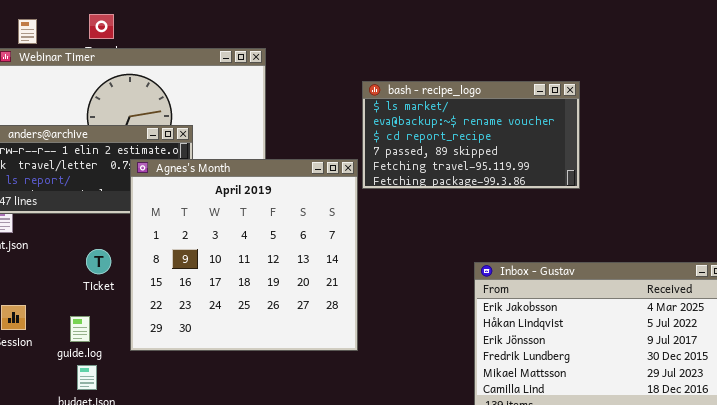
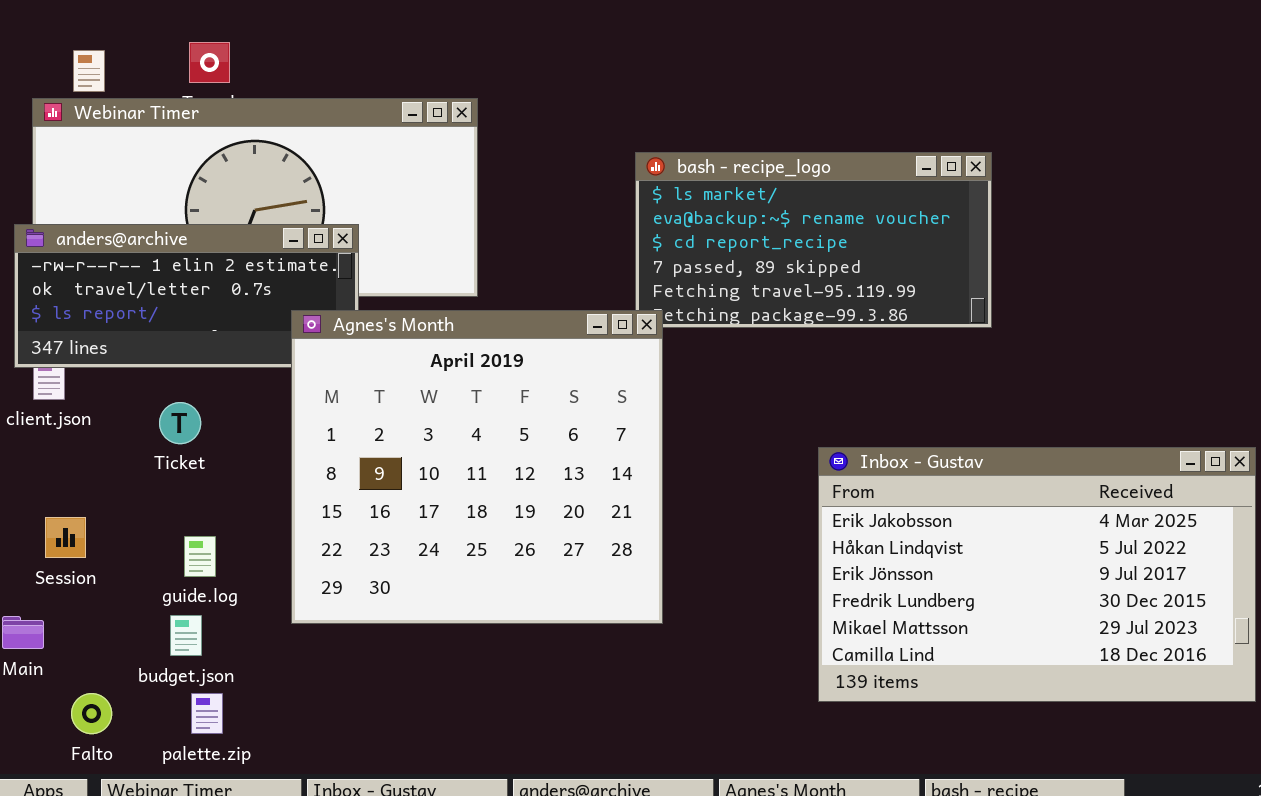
Agnes's Month: [130,159,358,351] -> [291,310,663,624], moved
Ticket: [86,249,111,274] -> [159,402,201,444], moved
guide.log: [70,316,90,342] -> [184,536,216,577], moved

